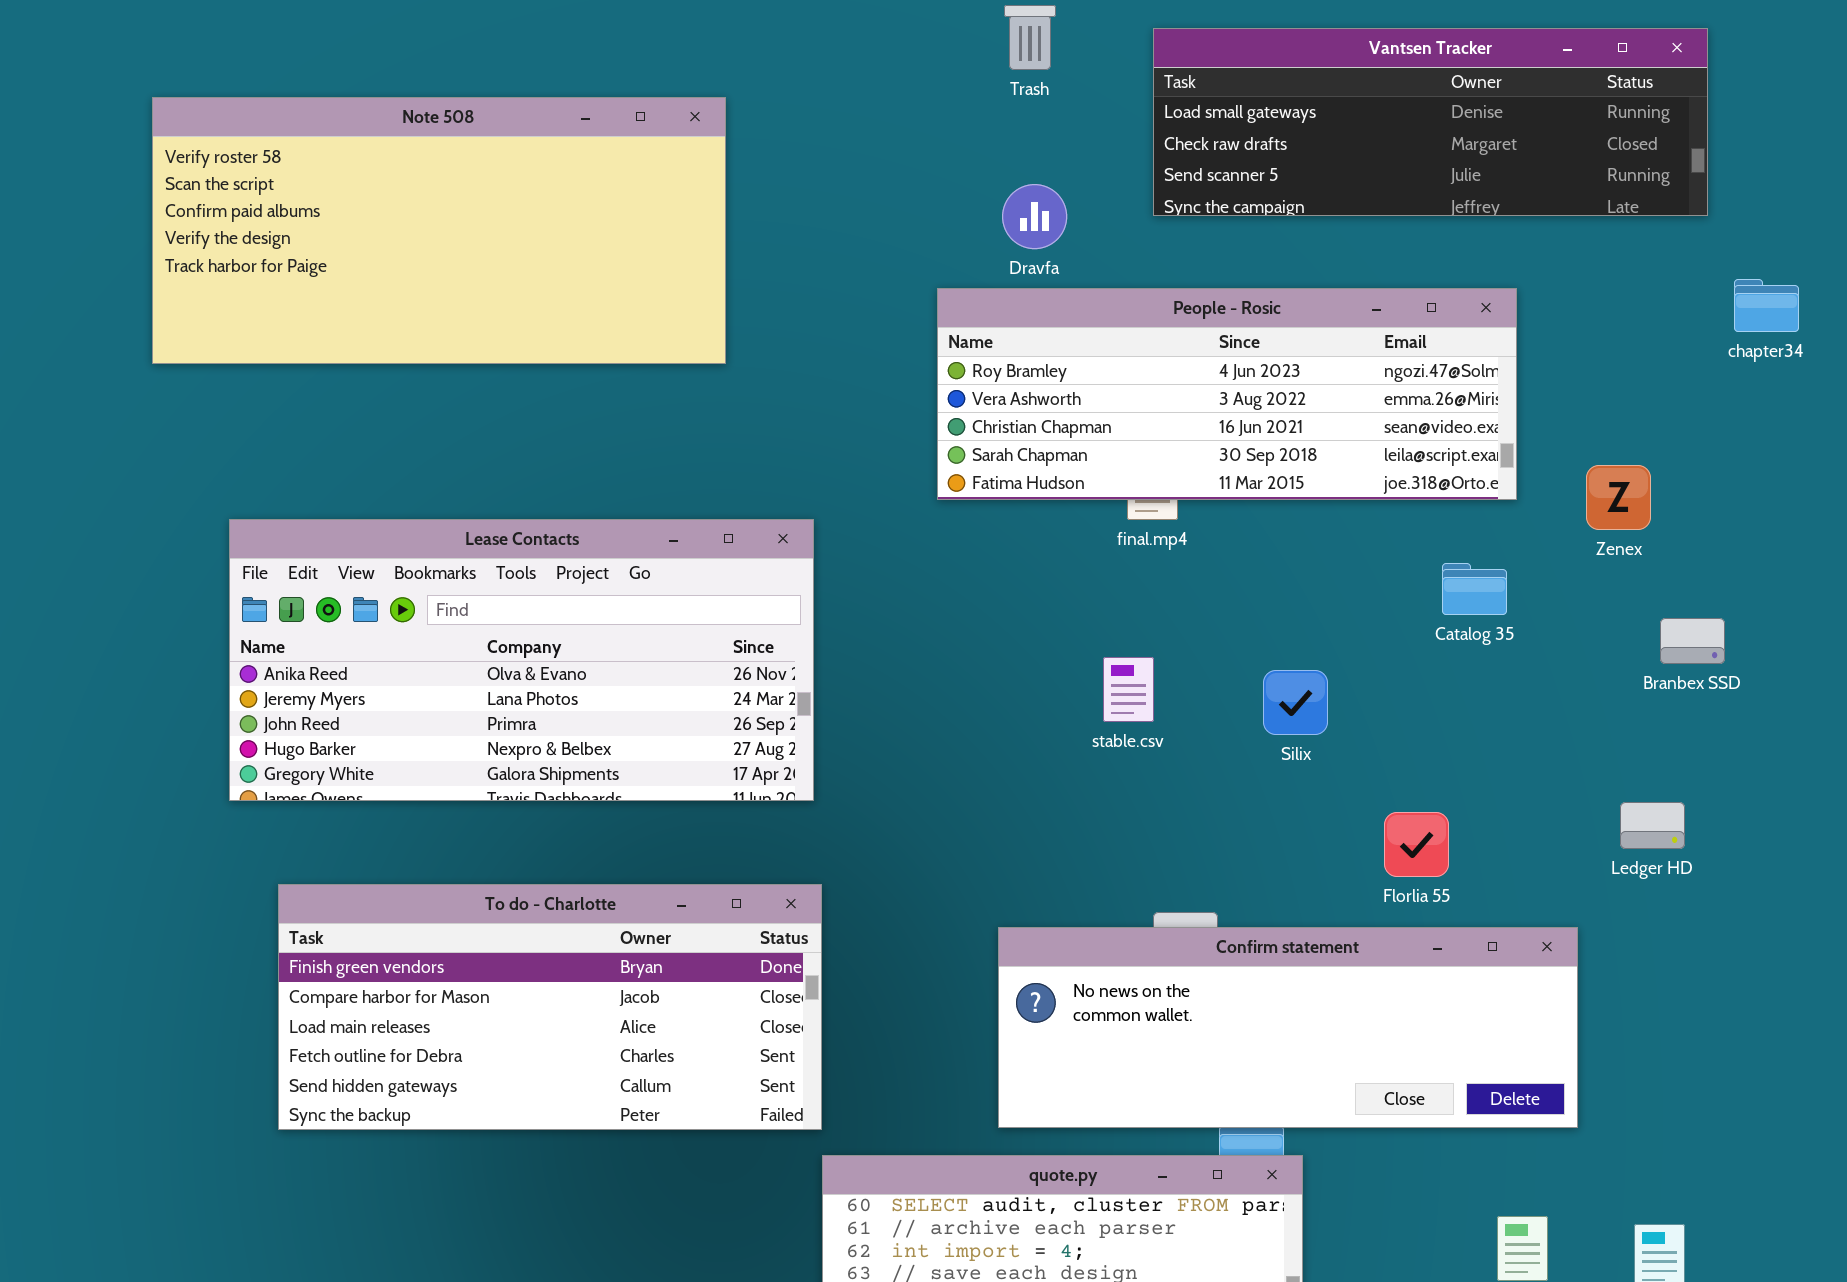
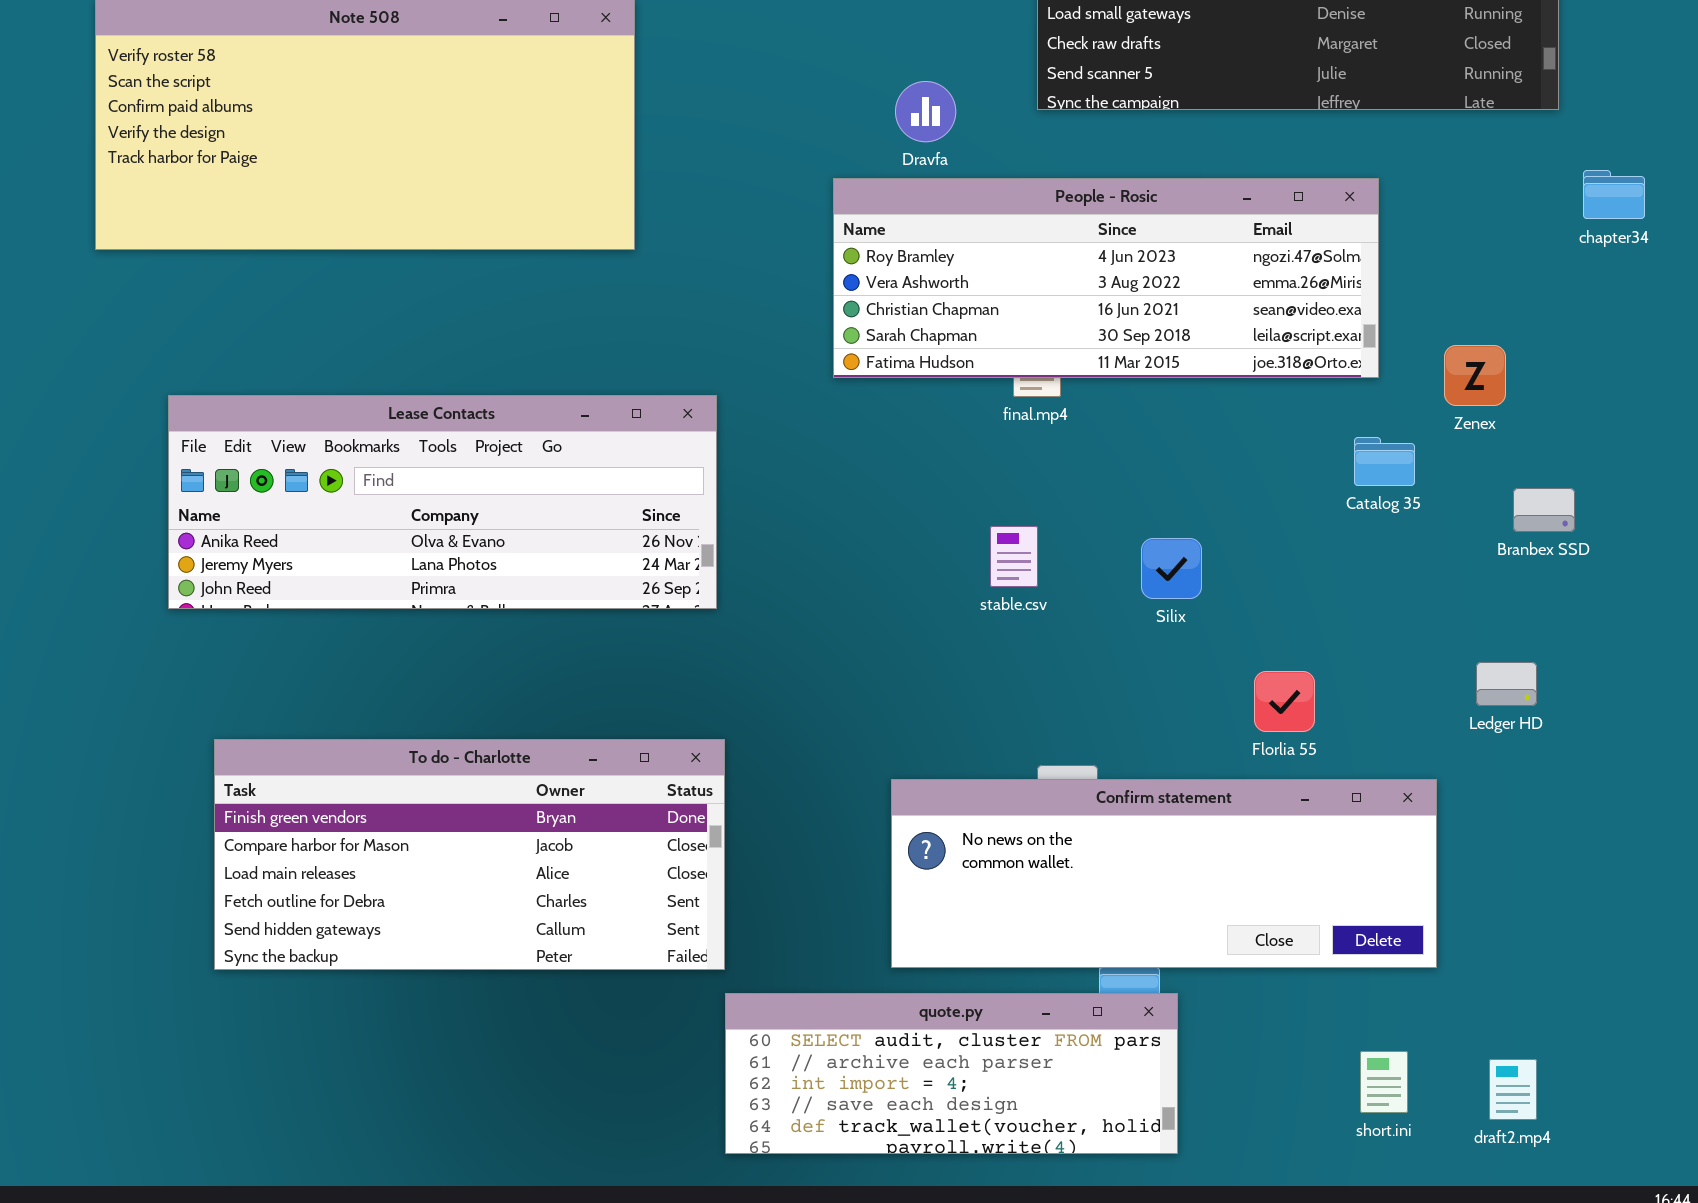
Lease Contacts: [229,519,814,801] -> [168,395,717,609], resized
Catalog 35: [1442,563,1507,615] -> [1354,437,1415,486], moved

